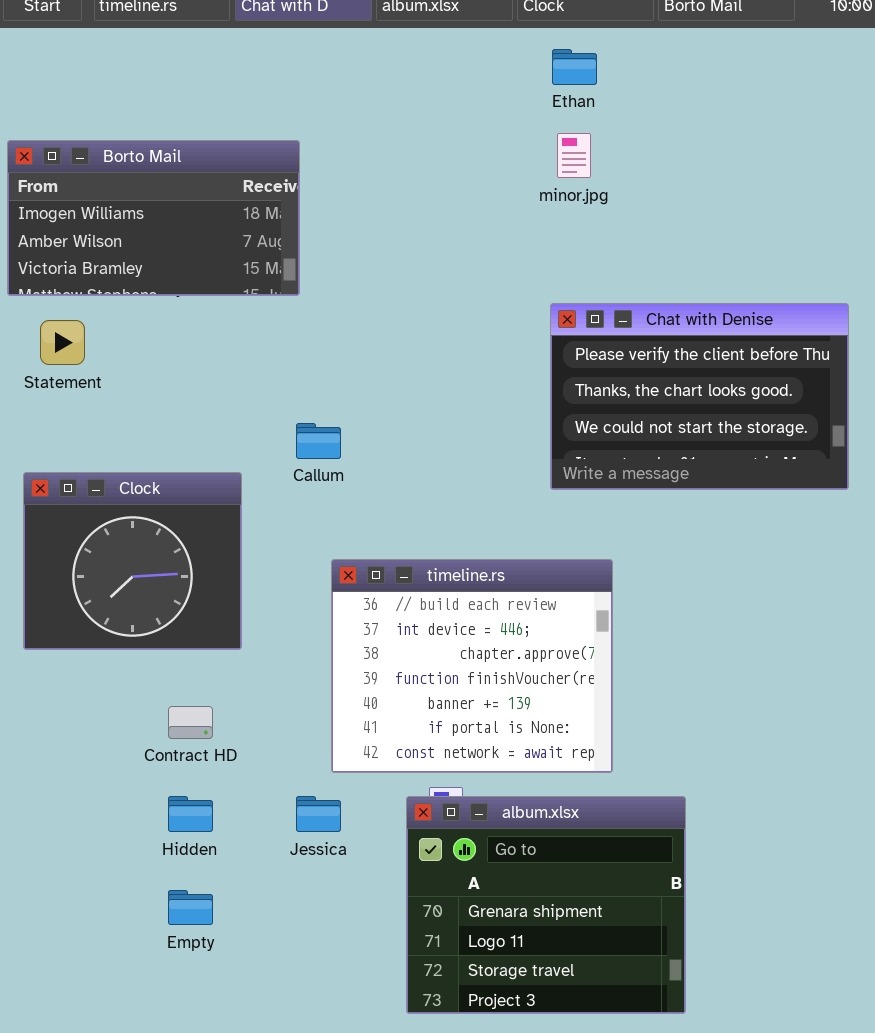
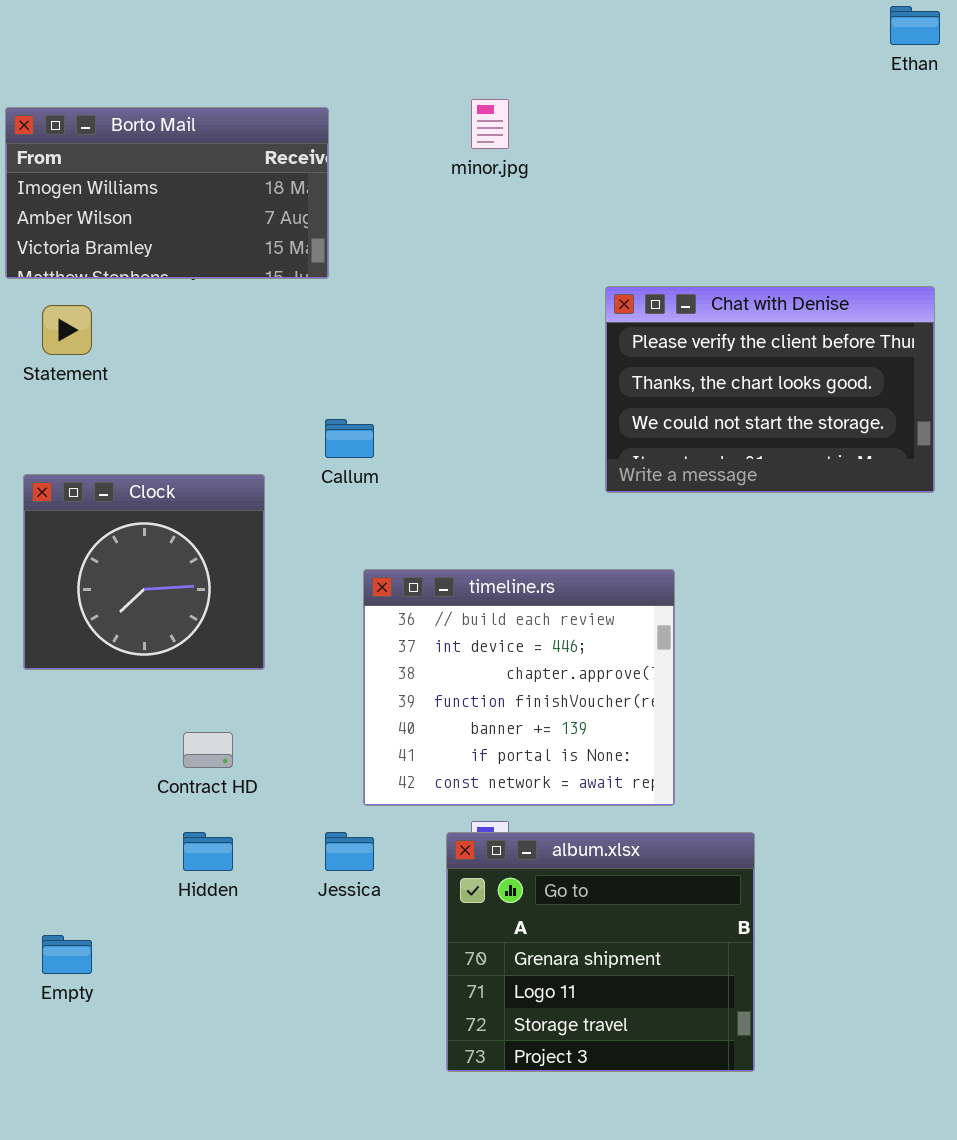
Ethan: [552,49,597,85] -> [890,6,940,45], moved
minor.jpg: [557,133,591,178] -> [471,99,509,149], moved
Empty: [168,890,213,925] -> [42,935,92,974], moved

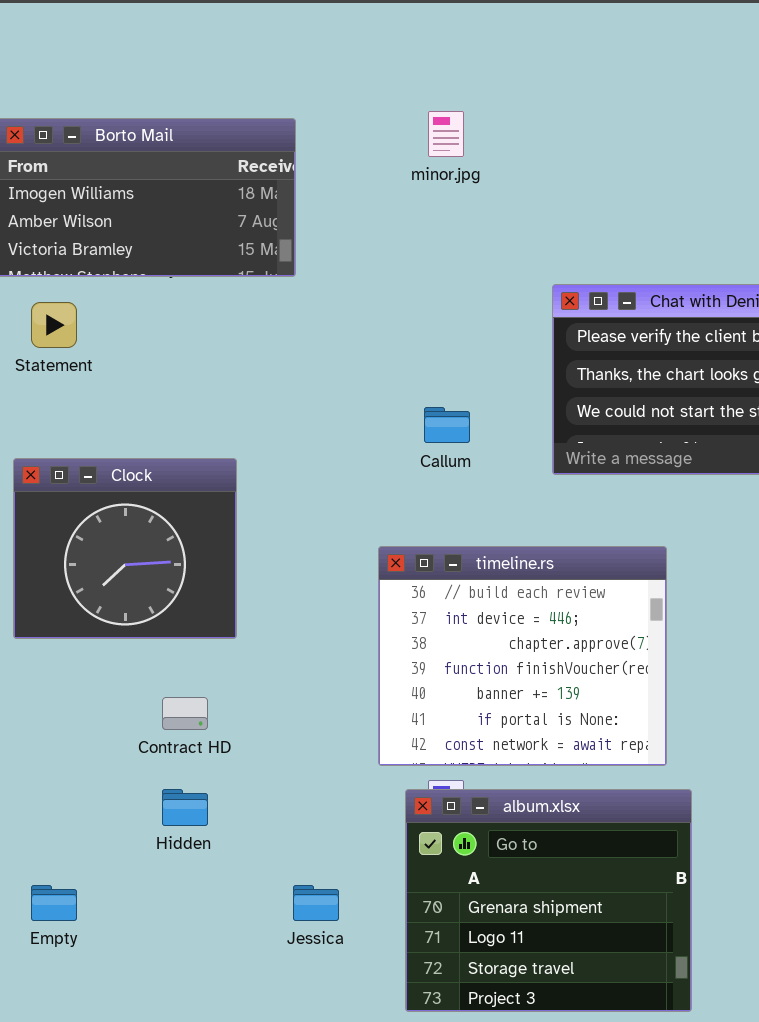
Callum: [325,419,374,458] -> [424,407,470,443], moved
timeline.rs: [363,569,675,806] -> [378,546,667,766], moved
Jessica: [325,832,374,871] -> [293,885,339,921], moved

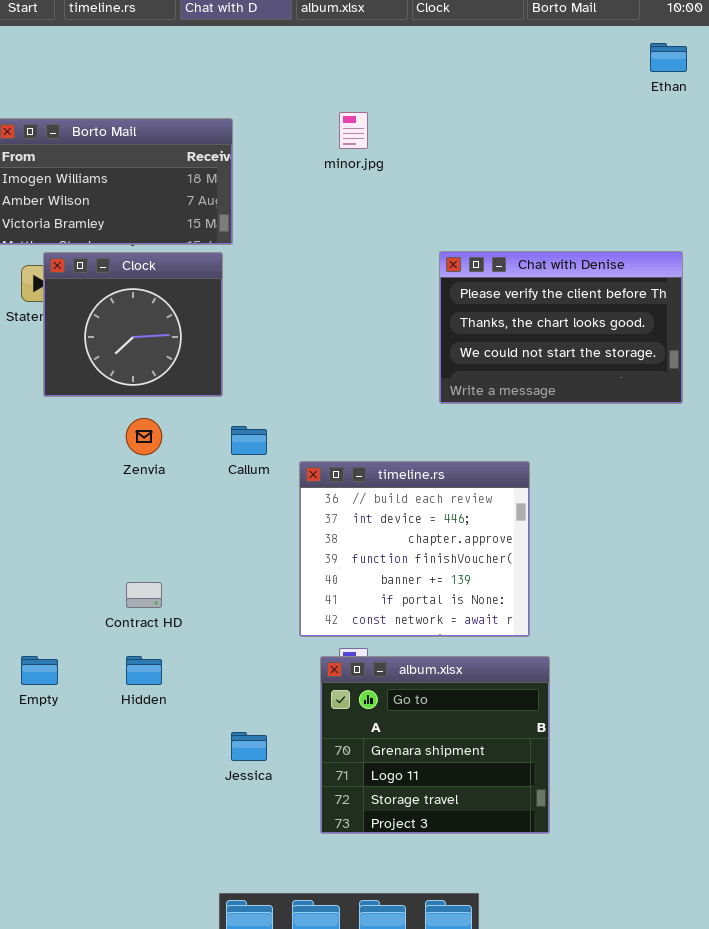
Callum: [424,407,470,443] -> [231,426,267,455], moved
Clock: [13,458,237,639] -> [43,252,223,397], moved
Empty: [31,885,77,921] -> [21,656,58,685], moved

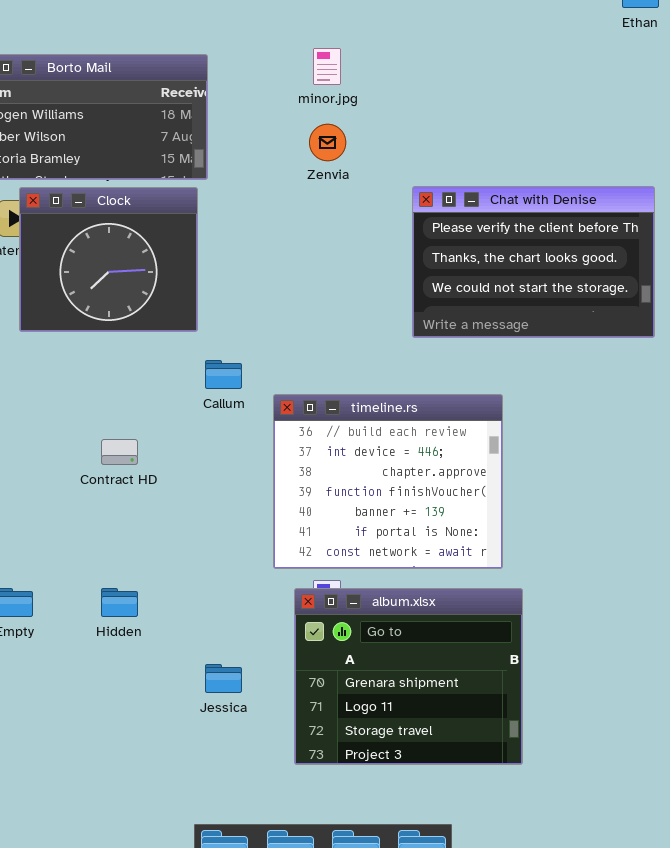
Zenvia: [126,418,162,455] -> [309,124,346,161], moved
Contract HD: [126,582,162,608] -> [101,439,138,465], moved

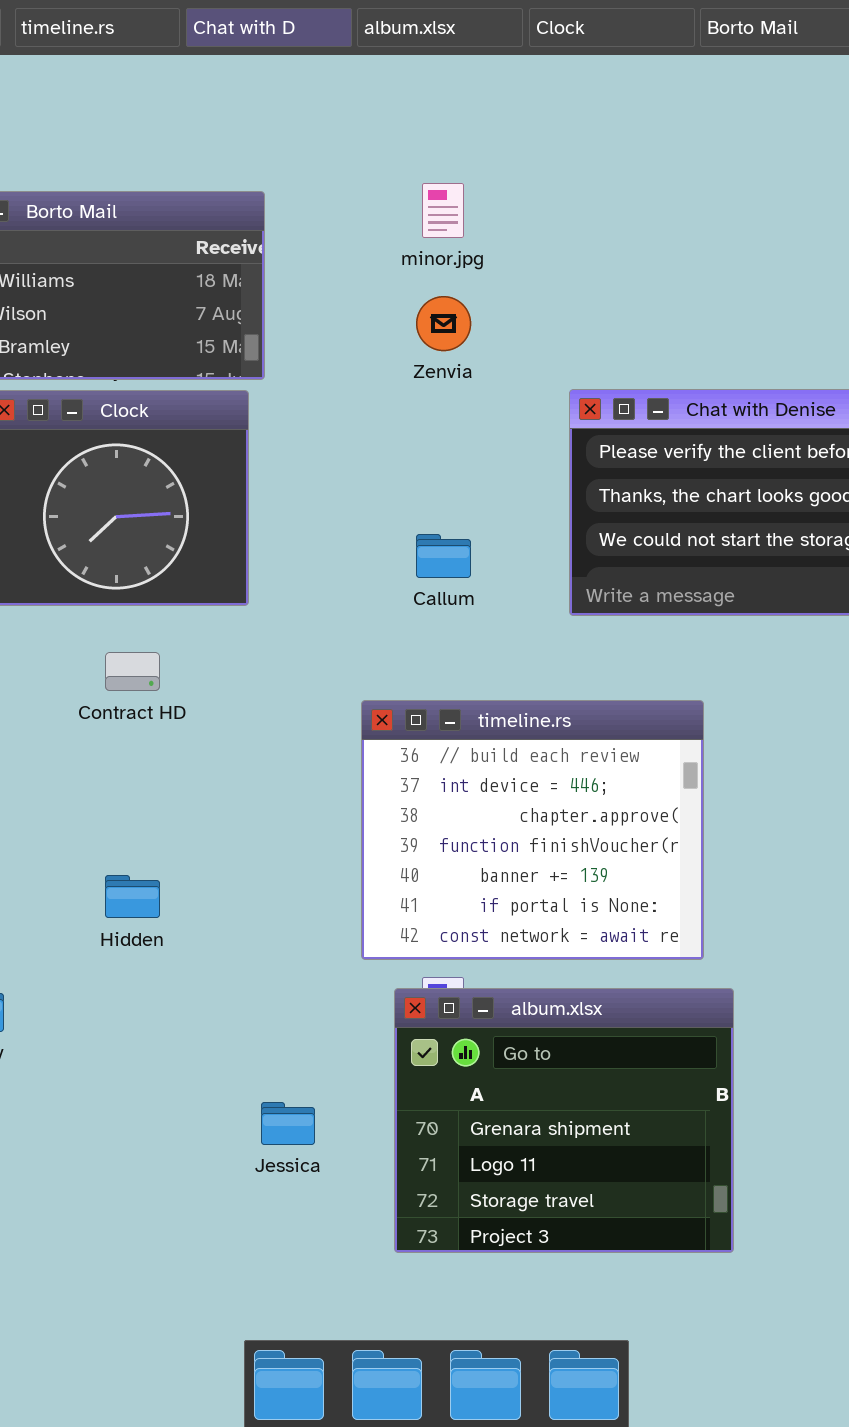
Callum: [205,360,242,389] -> [416,534,471,578], moved
Contract HD: [101,439,138,465] -> [105,652,160,691], moved
Hidden: [101,588,138,617] -> [105,875,160,918], moved

